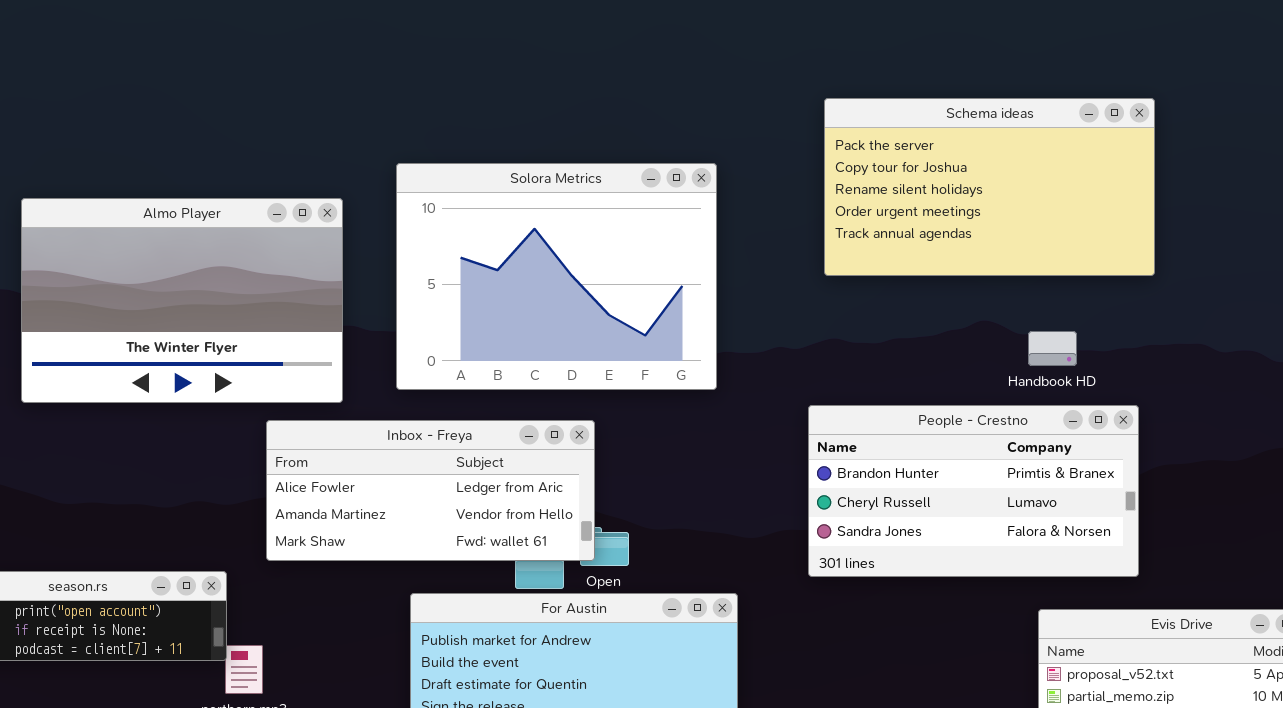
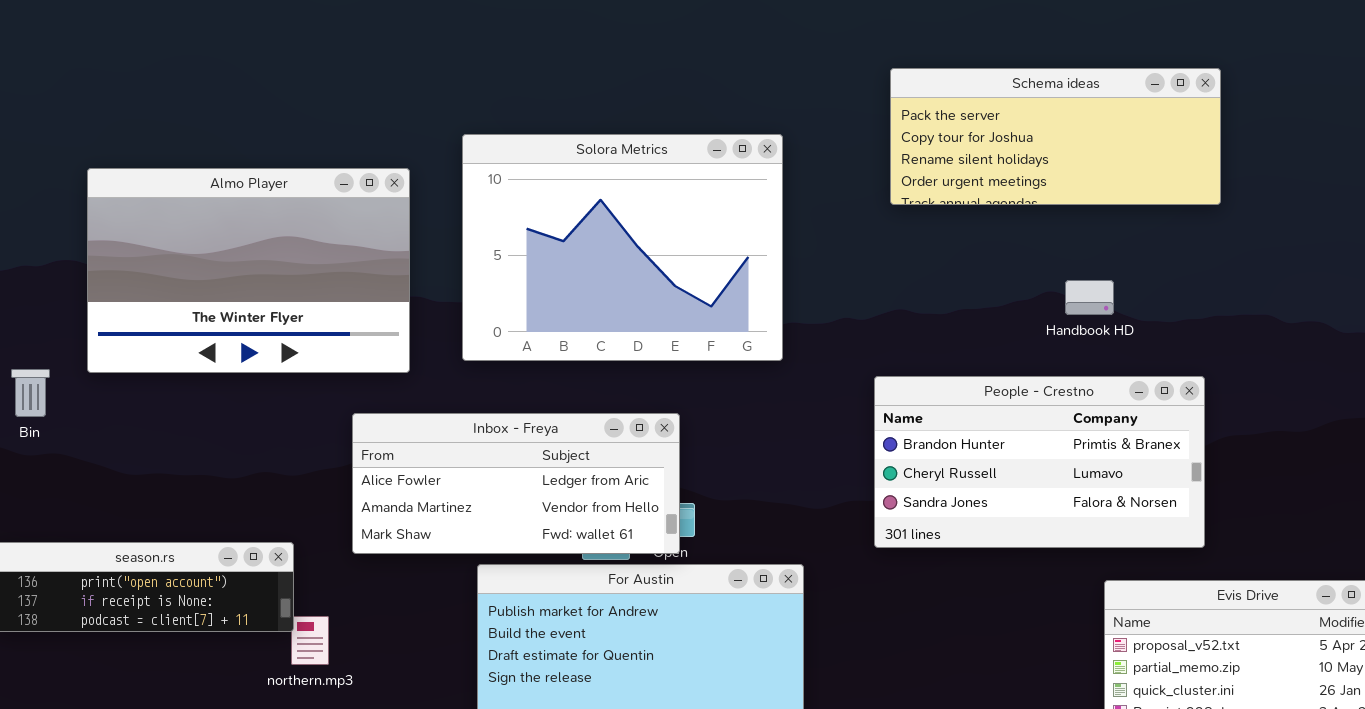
Schema ideas: [824,98,1155,276] -> [890,68,1221,205], resized
Handbook HD: [1028,331,1077,366] -> [1065,280,1114,315], moved
Inbox - Freya: [266,420,595,561] -> [352,413,680,554], moved

